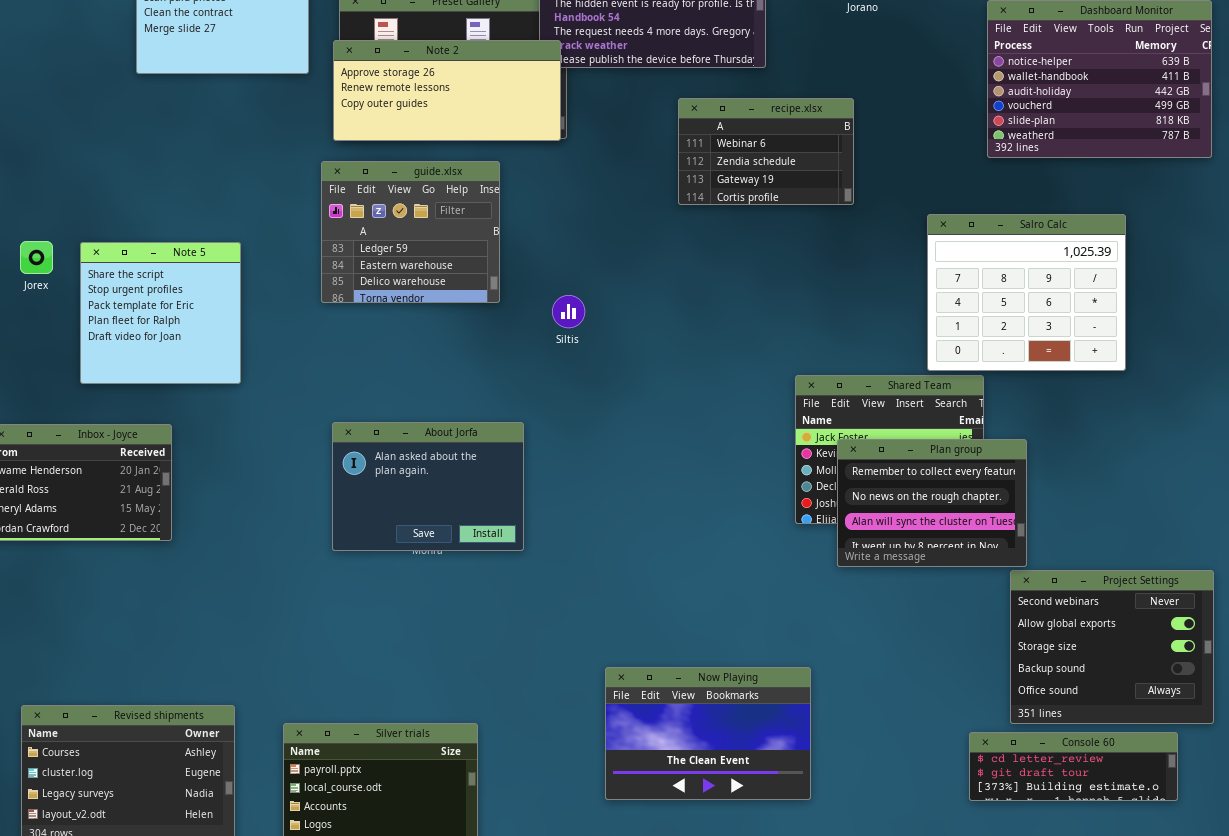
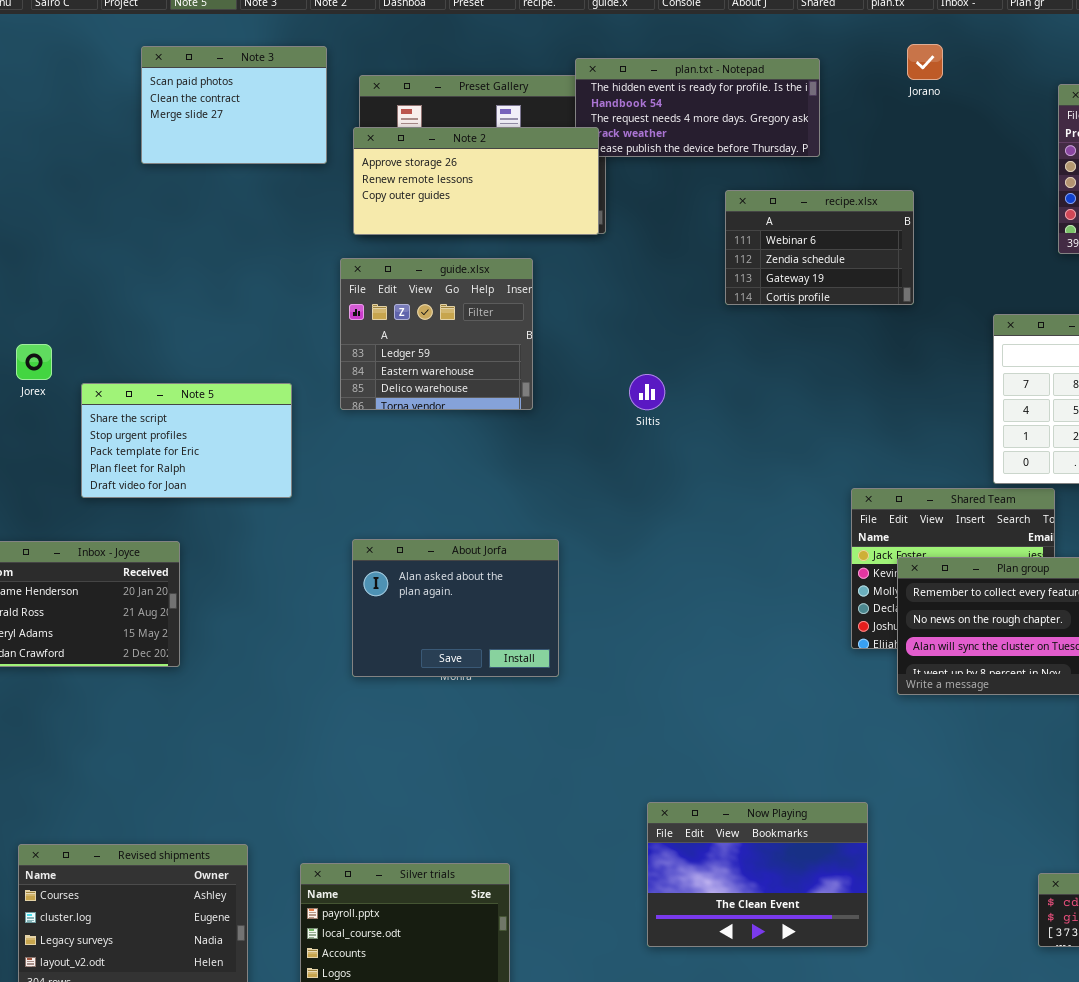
Note 5: [80,242,241,384] -> [81,383,292,498], resized
Siltis: [552,295,585,328] -> [629,374,665,410], moved

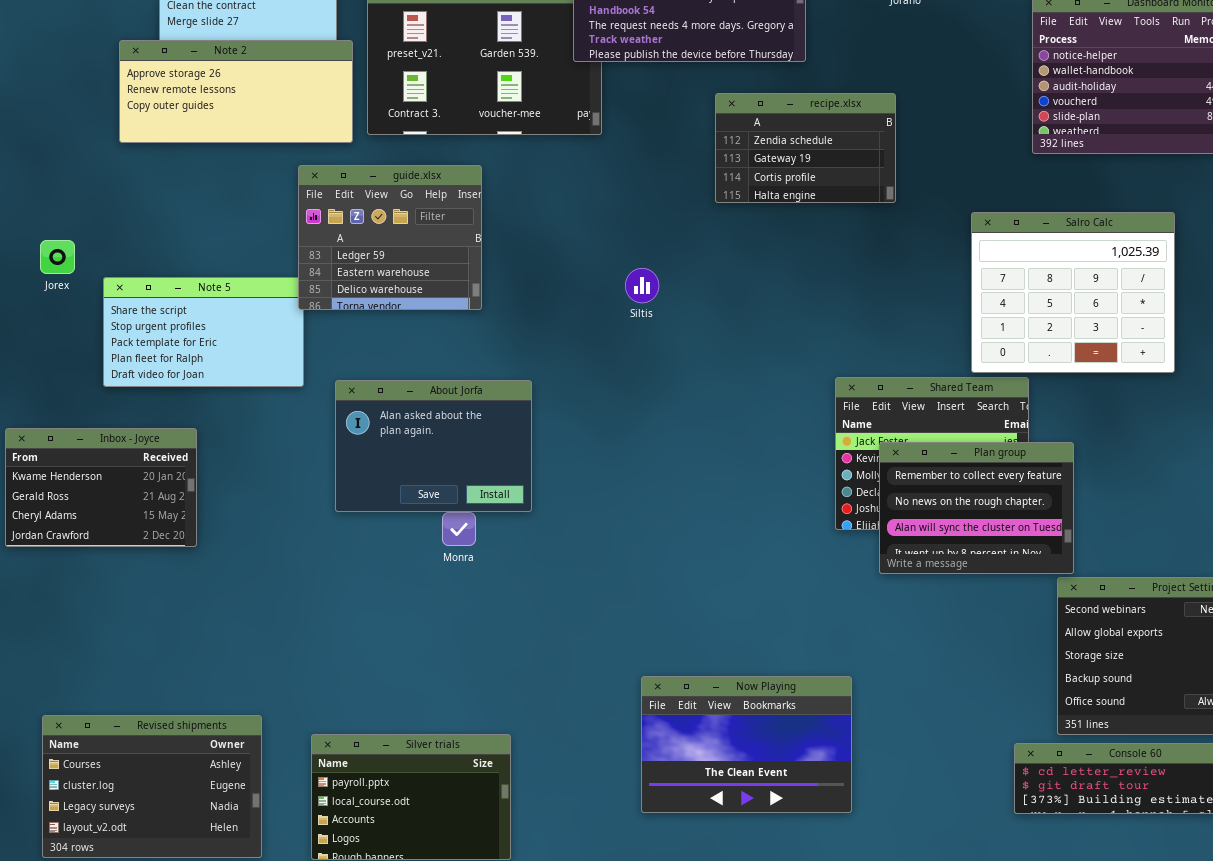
Note 2: [353,127,599,235] -> [119,40,353,143], moved
recipe.xlsx: [725,190,914,305] -> [715,93,896,203], scrolled down 1 row
guide.xlsx: [340,258,533,410] -> [298,165,482,310], moved
About Jorfa: [352,539,559,677] -> [335,380,532,512], moved

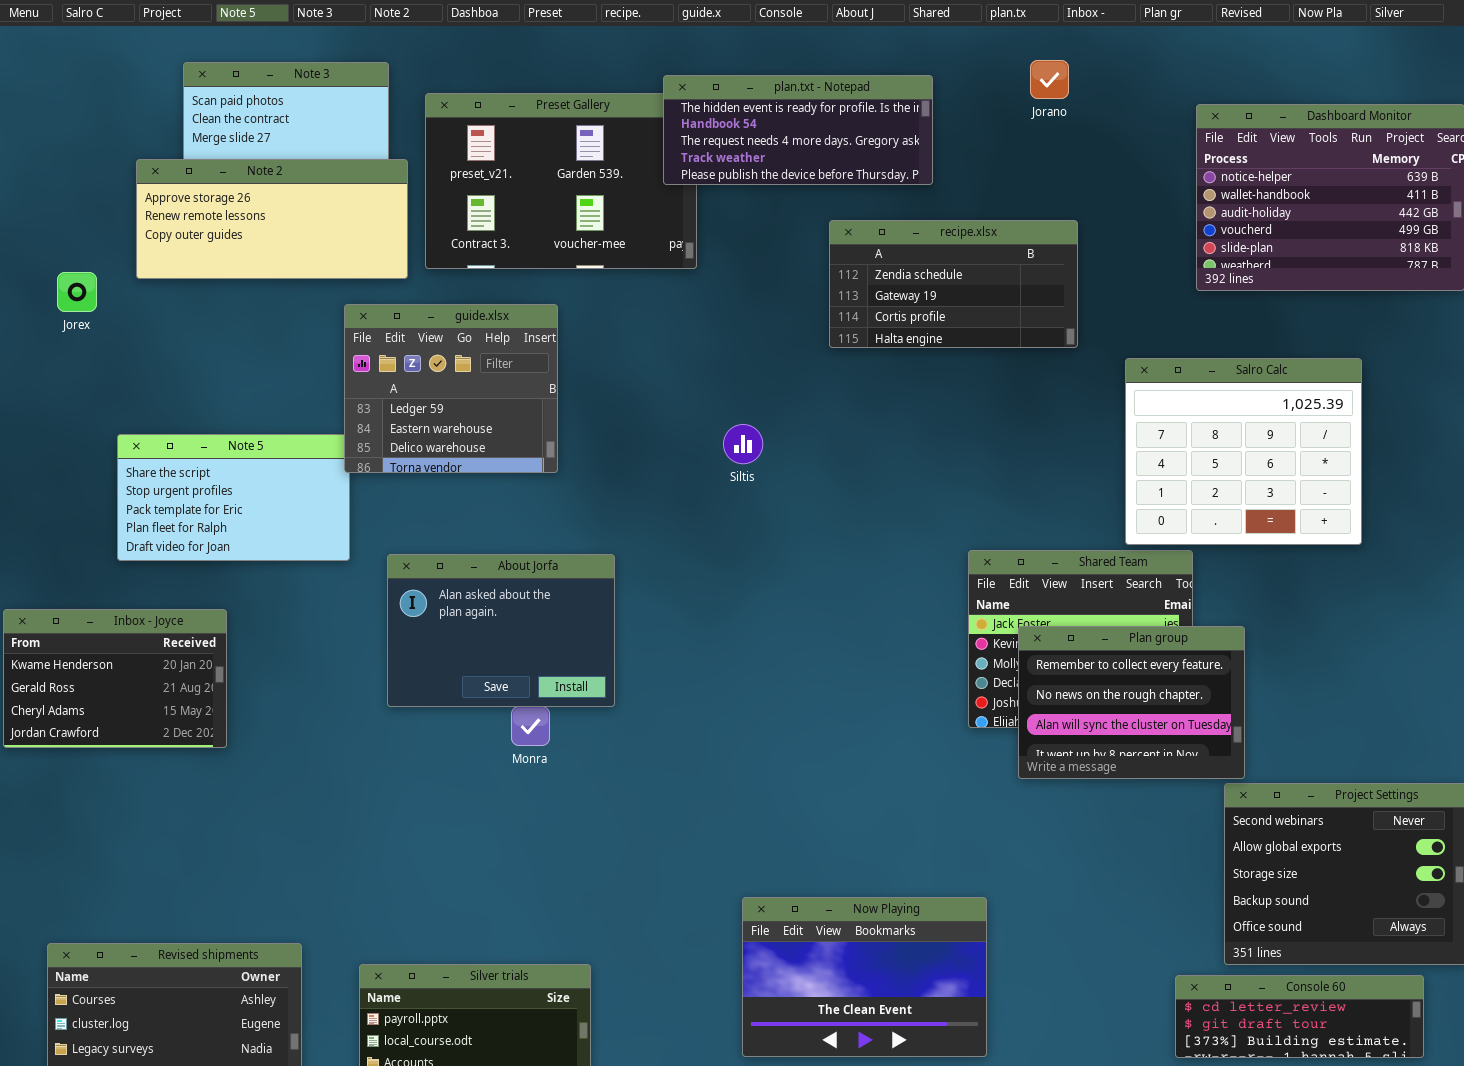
recipe.xlsx: [715,93,896,203] -> [829,220,1078,348], resized
Jorex: [40,240,75,274] -> [57,272,97,312], moved

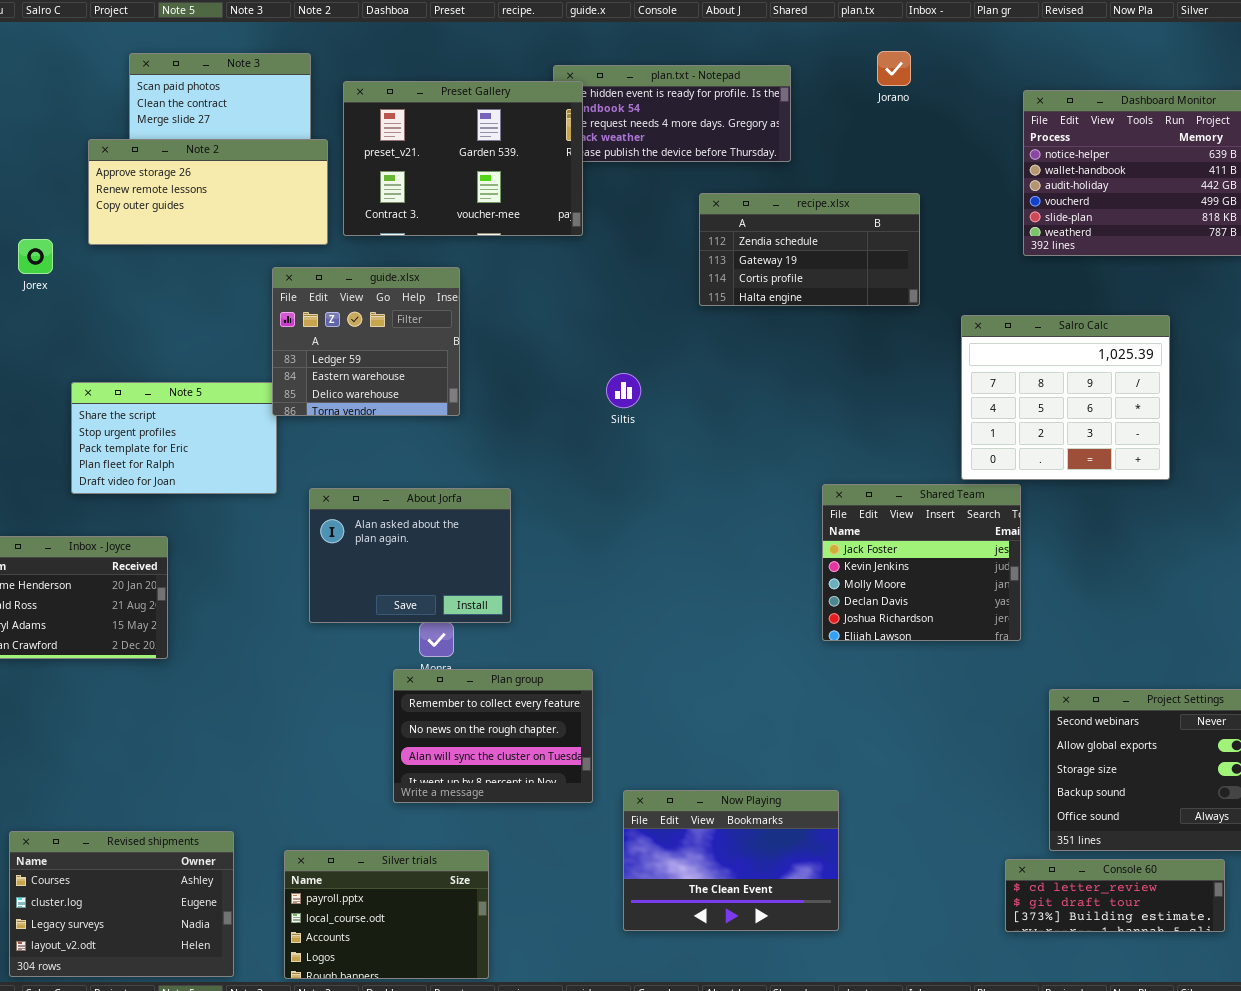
Preset Gallery: [425,93,697,269] -> [343,81,583,236], raised
Plan group: [1018,626,1245,779] -> [393,669,593,803], moved

